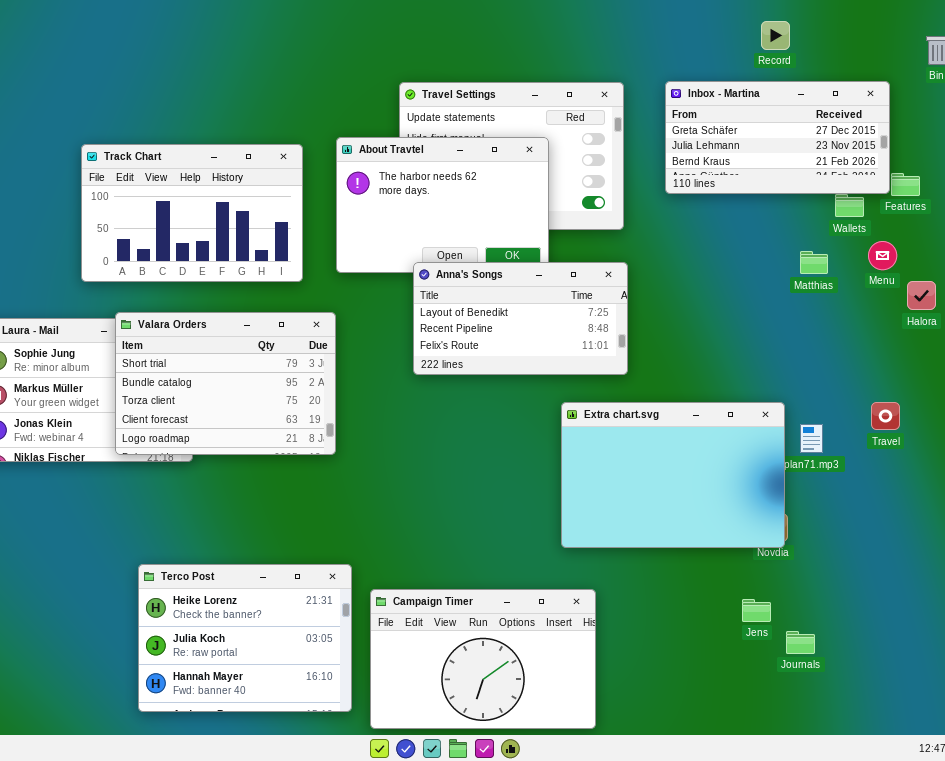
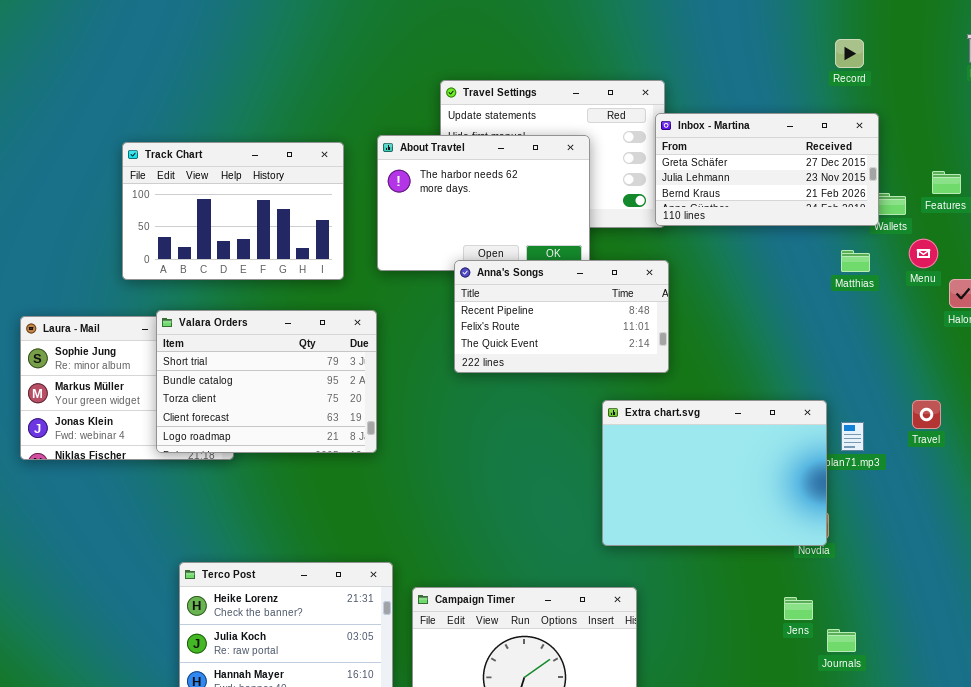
Record: [761,21,790,50] -> [835,39,864,68], moved
Inbox - Martina: [665,81,890,194] -> [655,113,879,226], moved
Anna's Songs: [413,262,628,375] -> [454,260,669,373], scrolled down 1 row

